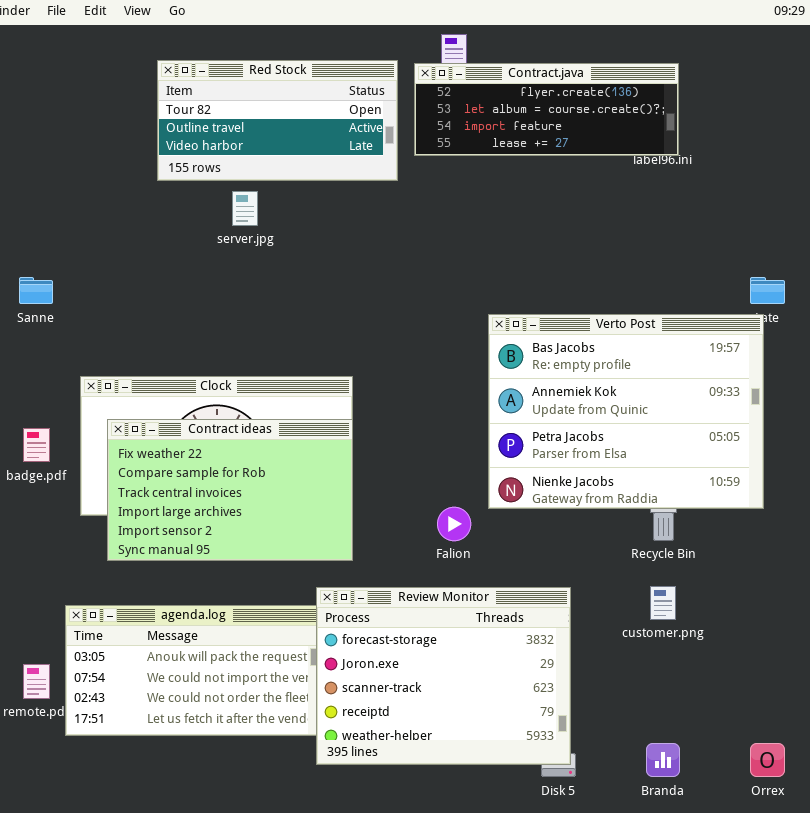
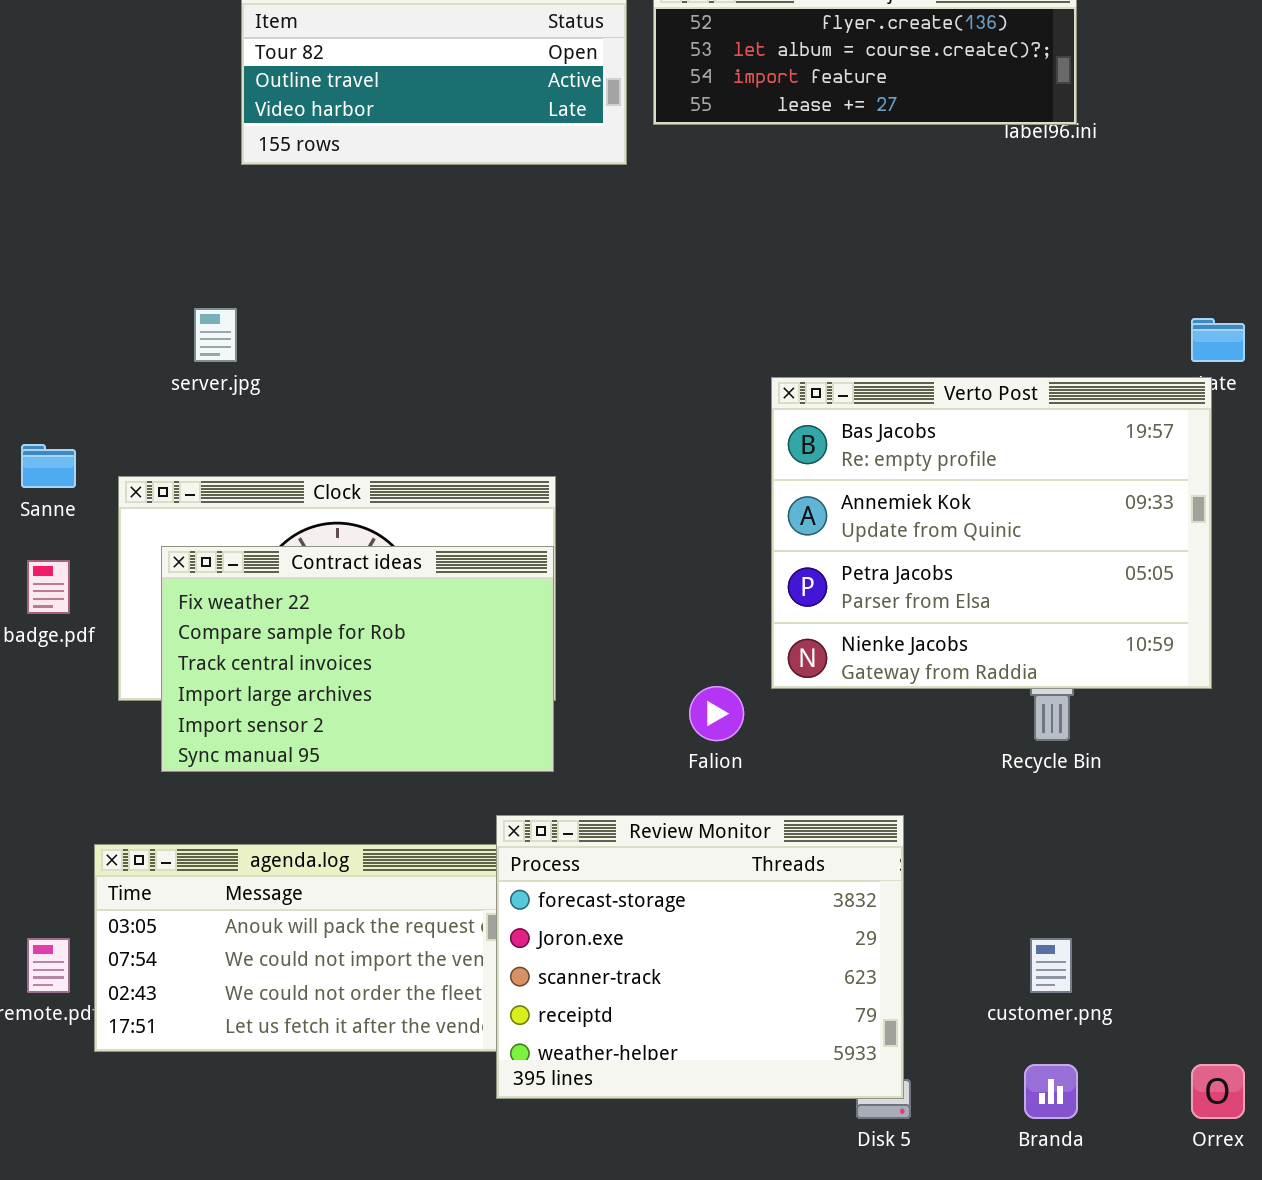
server.jpg: [232,191,258,226] -> [194,308,237,362], moved
Sanne: [19,277,53,304] -> [21,444,76,488], moved
customer.png: [650,586,676,620] -> [1030,938,1072,993], moved

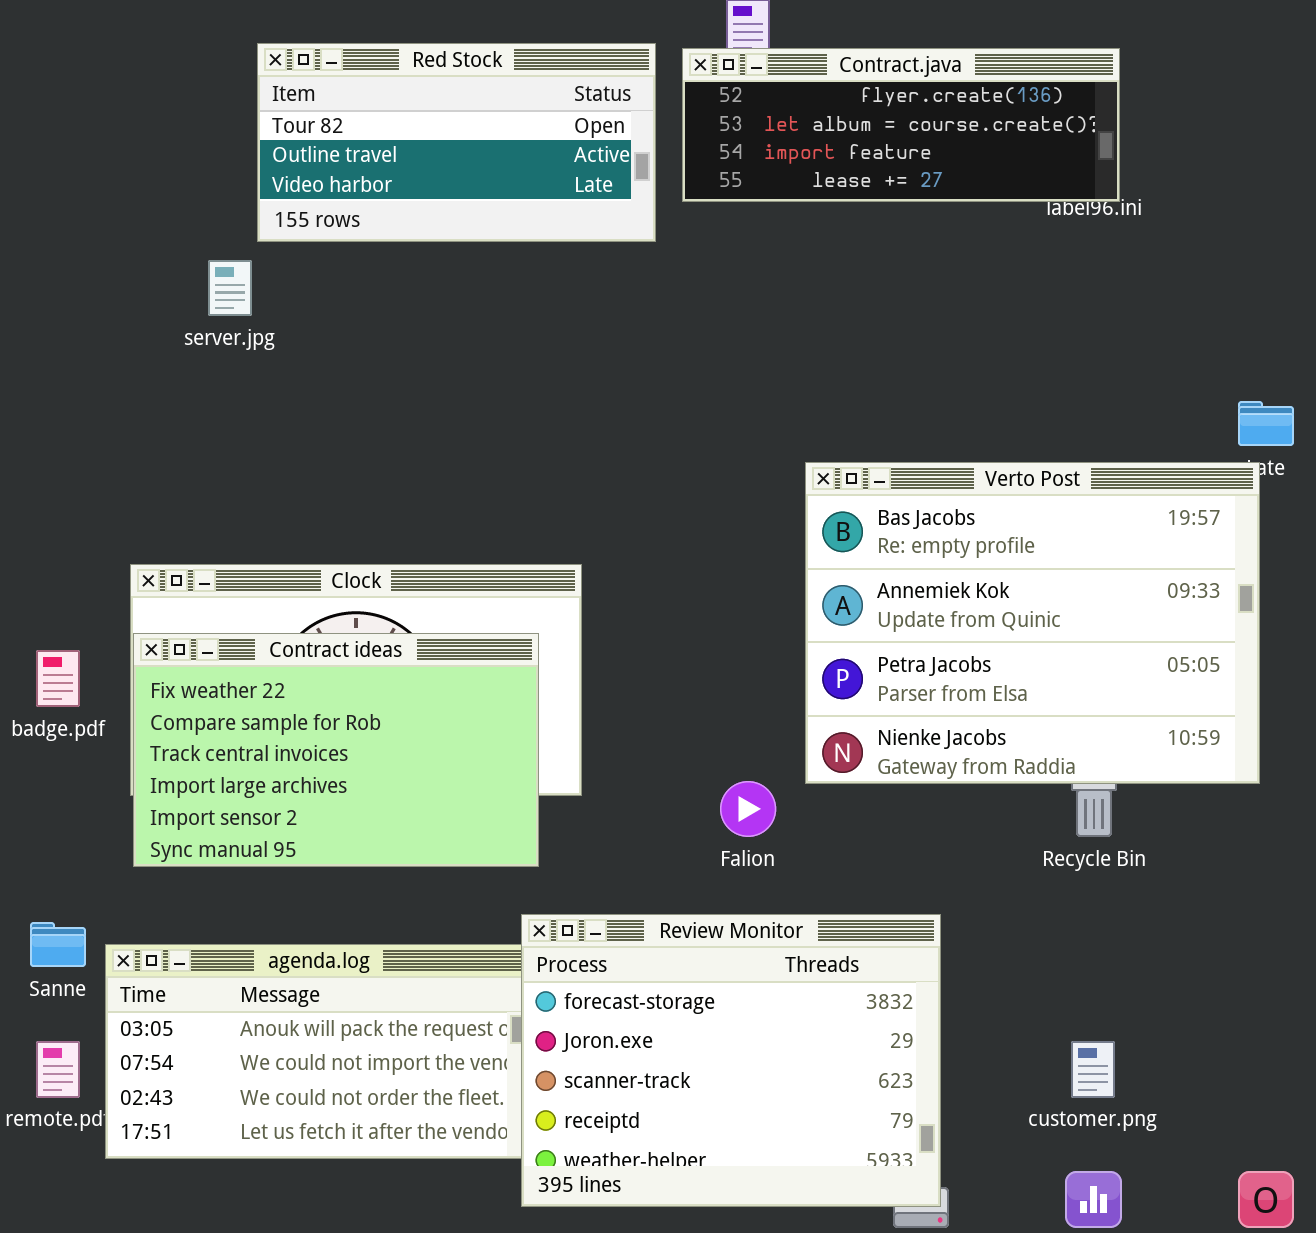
server.jpg: [194,308,237,362] -> [208,260,252,316], moved
Sanne: [21,444,76,488] -> [30,922,86,967], moved
Contract ideas: [161,546,554,772] -> [133,633,539,867], moved

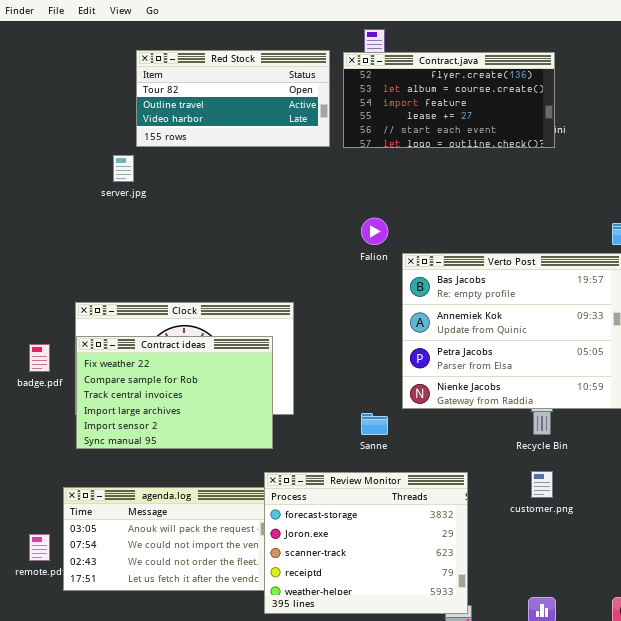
Contract.java: [682,48,1120,202] -> [343,52,555,148], resized
Falion: [720,781,776,837] -> [361,218,388,245], moved
Sanne: [30,922,86,967] -> [361,413,388,435], moved
customer.png: [1071,1041,1115,1098] -> [531,471,553,498], moved

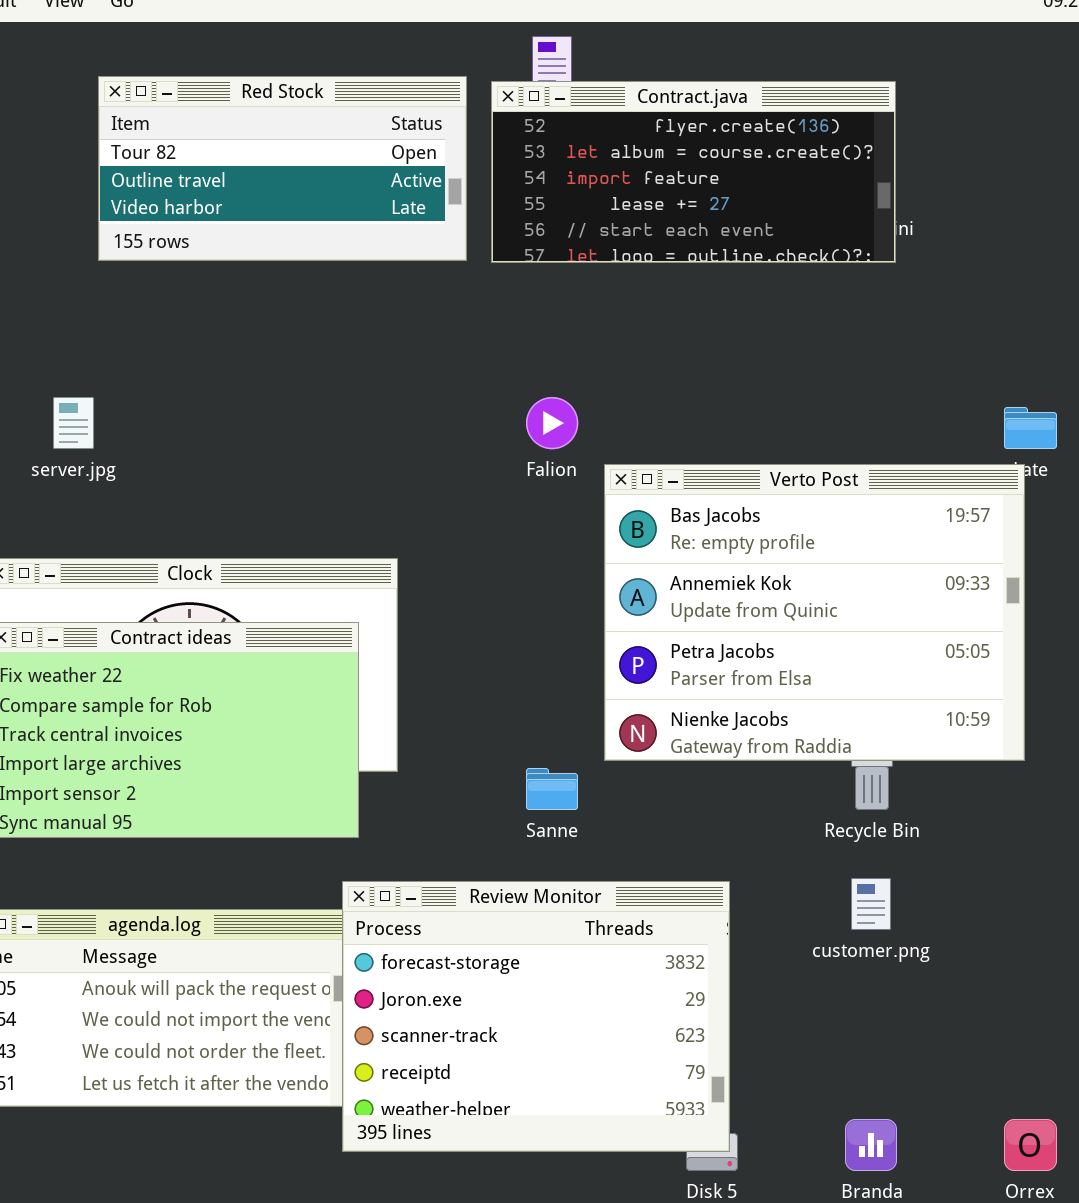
server.jpg: [113,155,134,182] -> [53,397,94,449], moved

